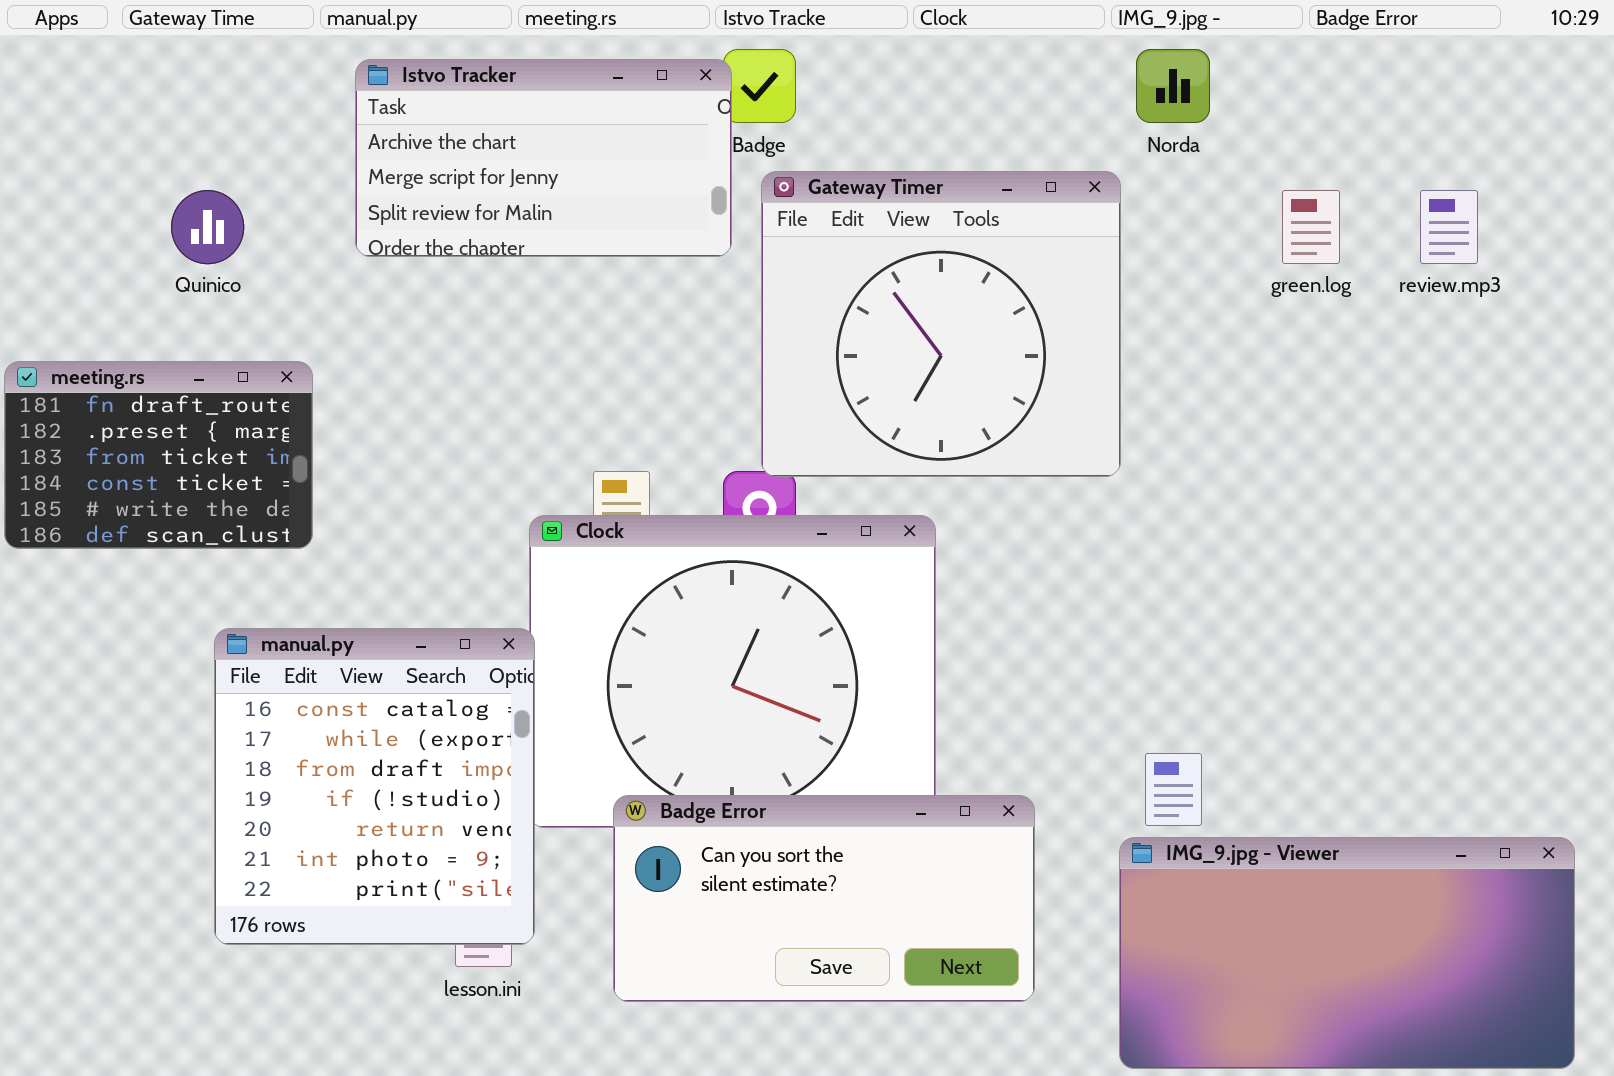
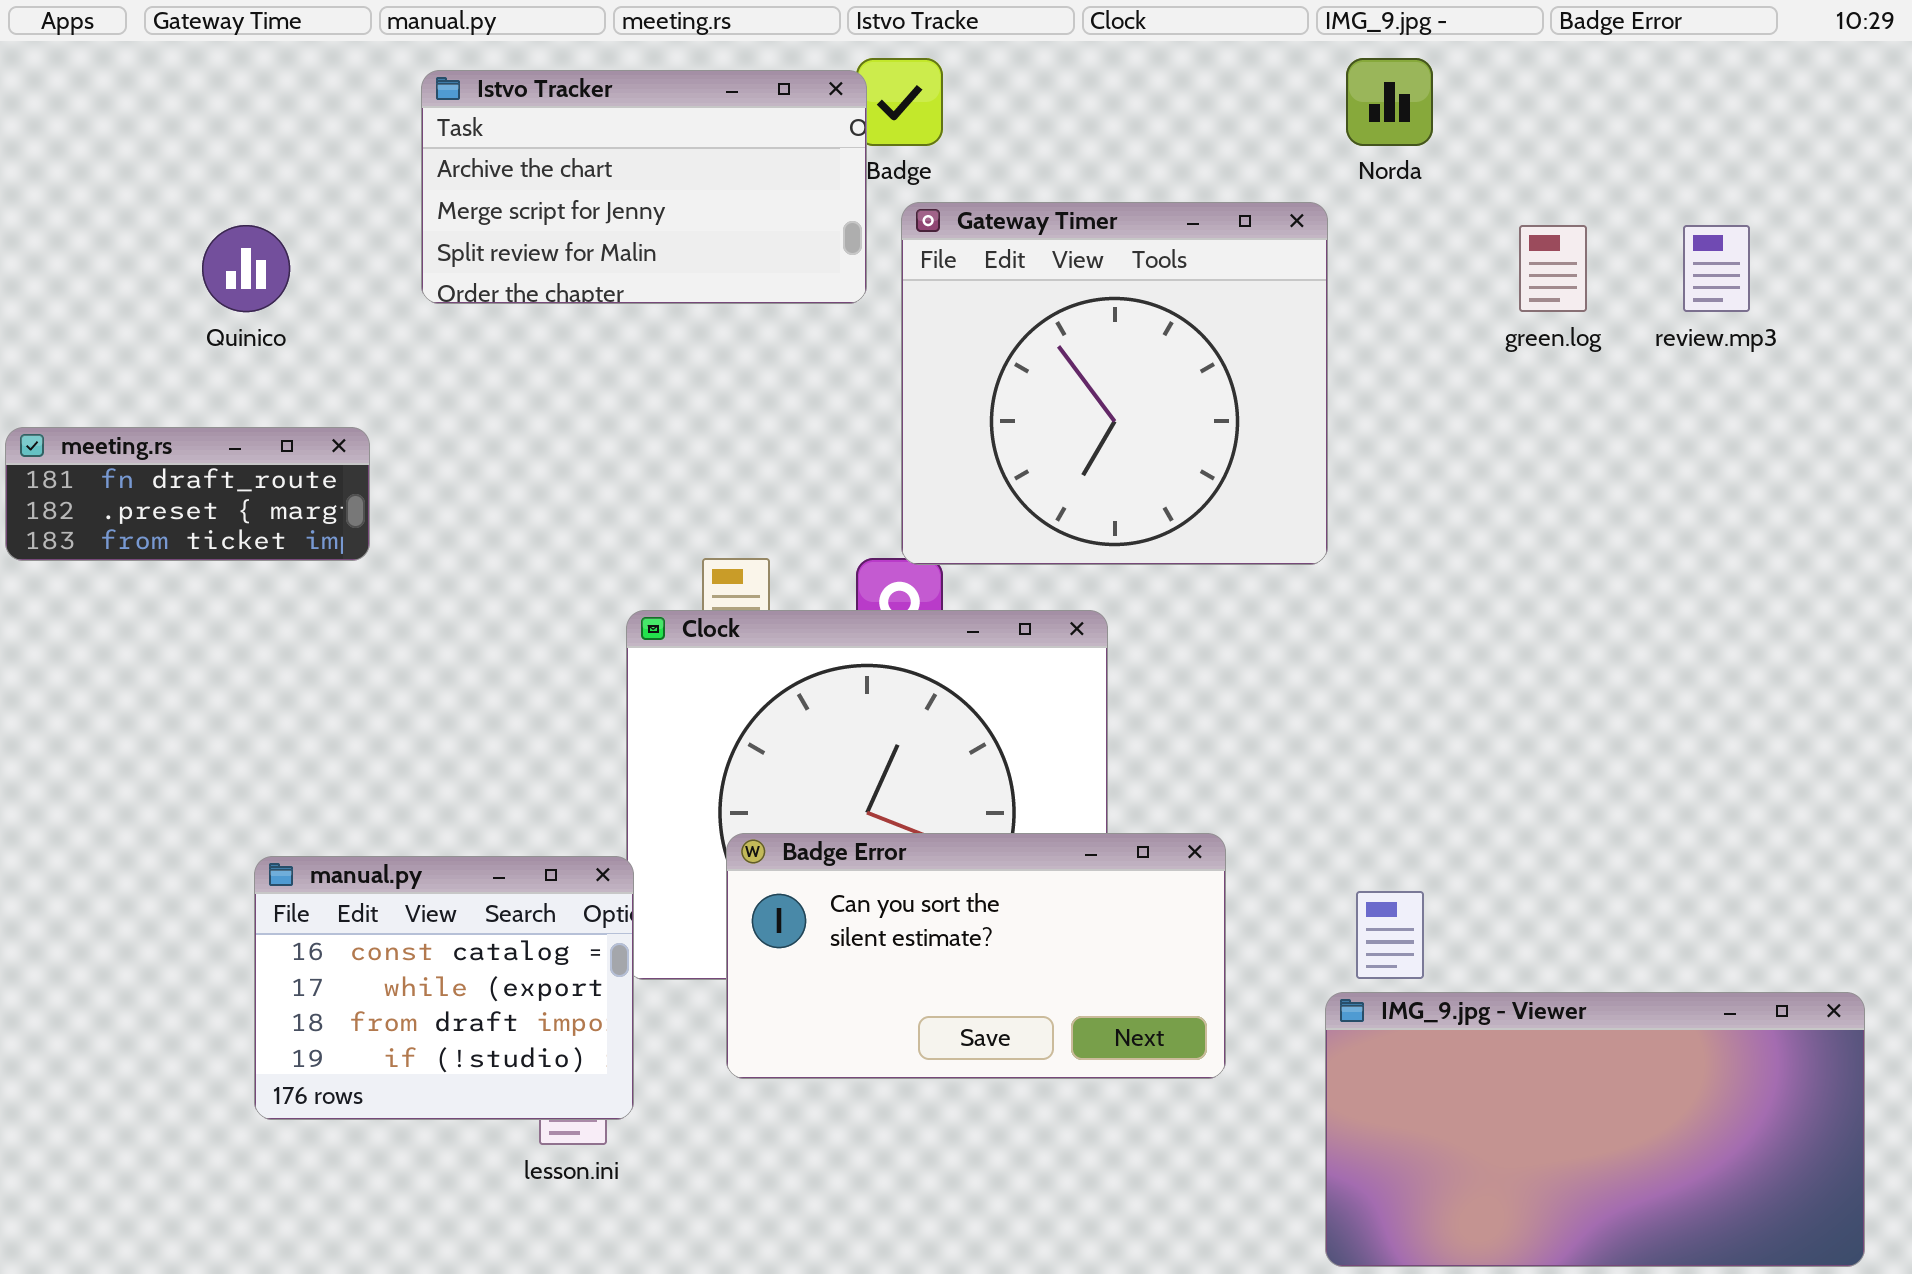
meeting.rs: [4,361,313,549] -> [5,427,370,561], resized
manual.py: [214,628,535,945] -> [254,856,634,1120], resized
Badge Error: [613,795,1035,1002] -> [726,833,1226,1079], moved

